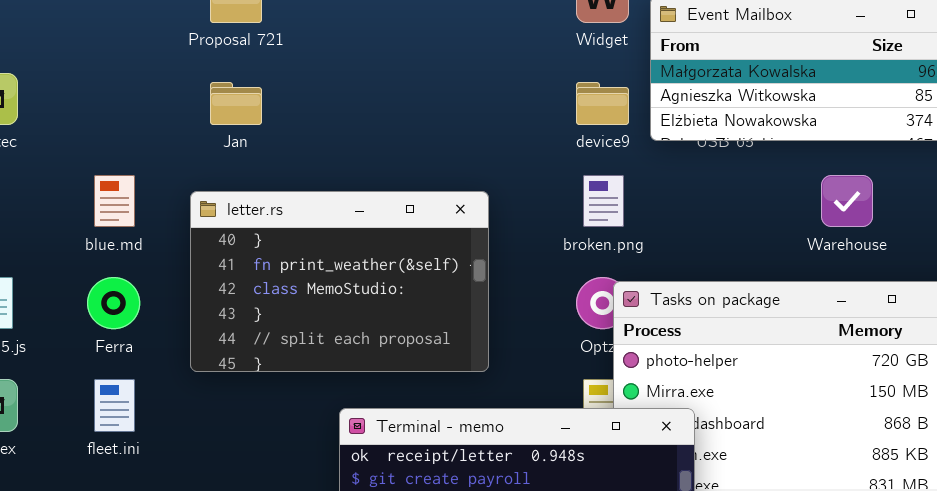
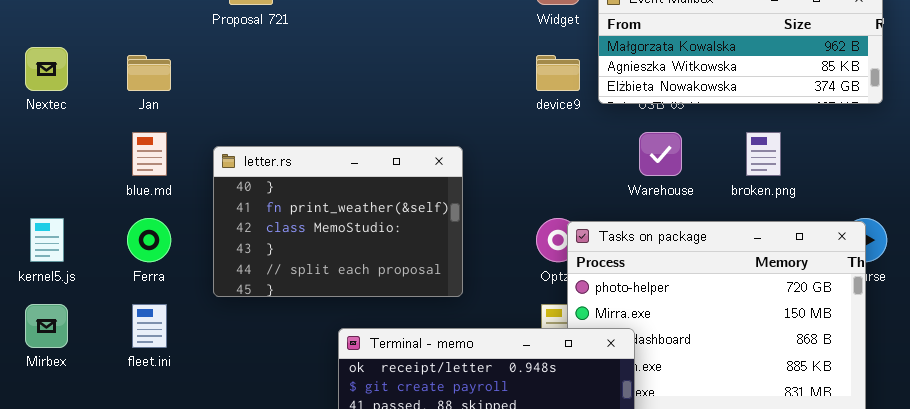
Jan: [210,82,262,125] -> [127,55,171,91], moved
broken.png: [583,175,624,227] -> [746,132,781,176], moved
Warehouse: [821,175,873,227] -> [639,132,682,176], moved

